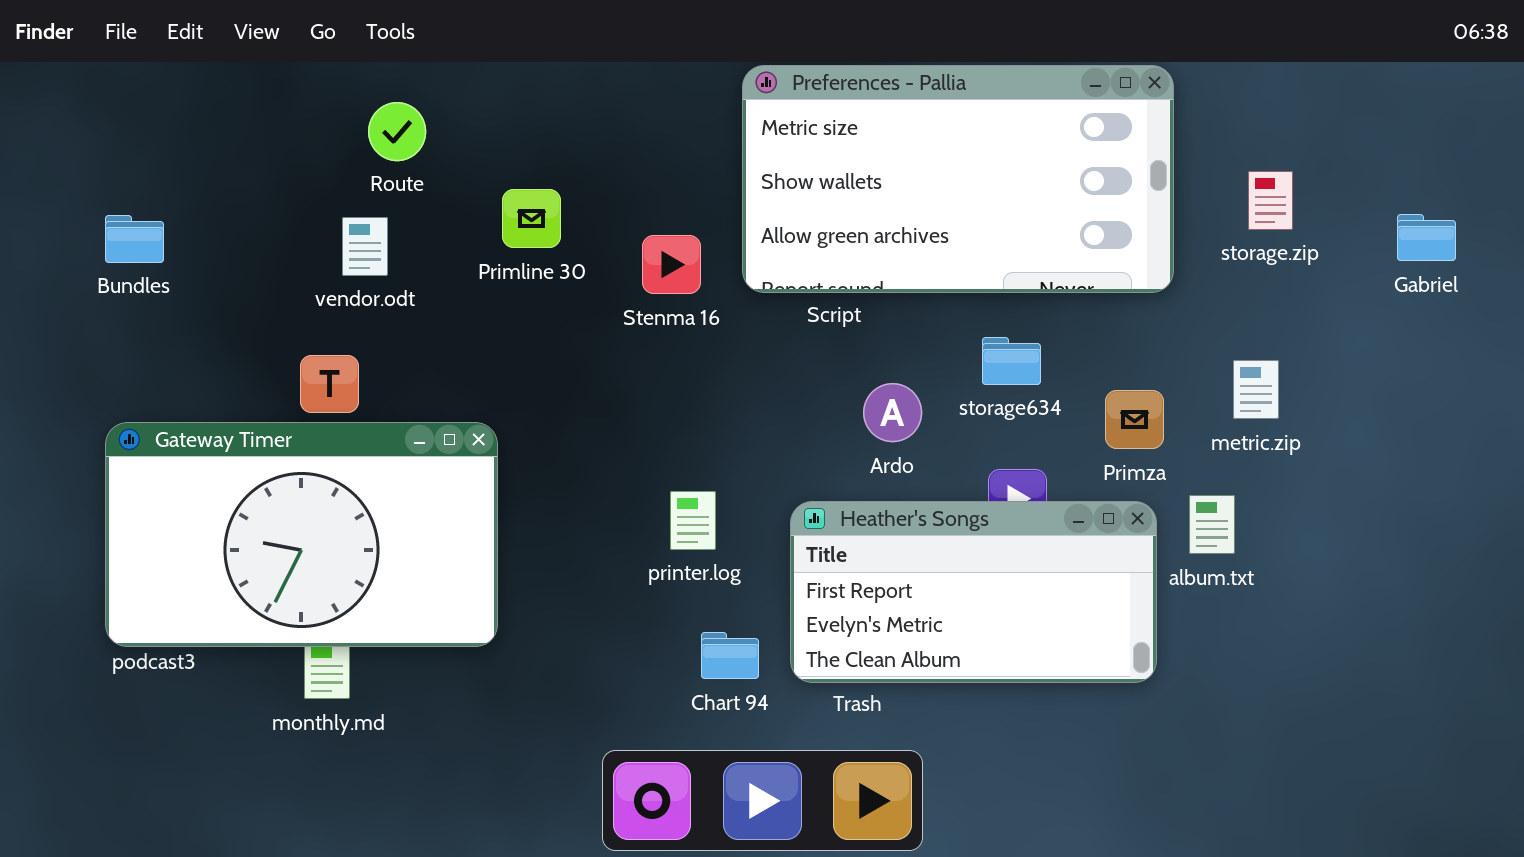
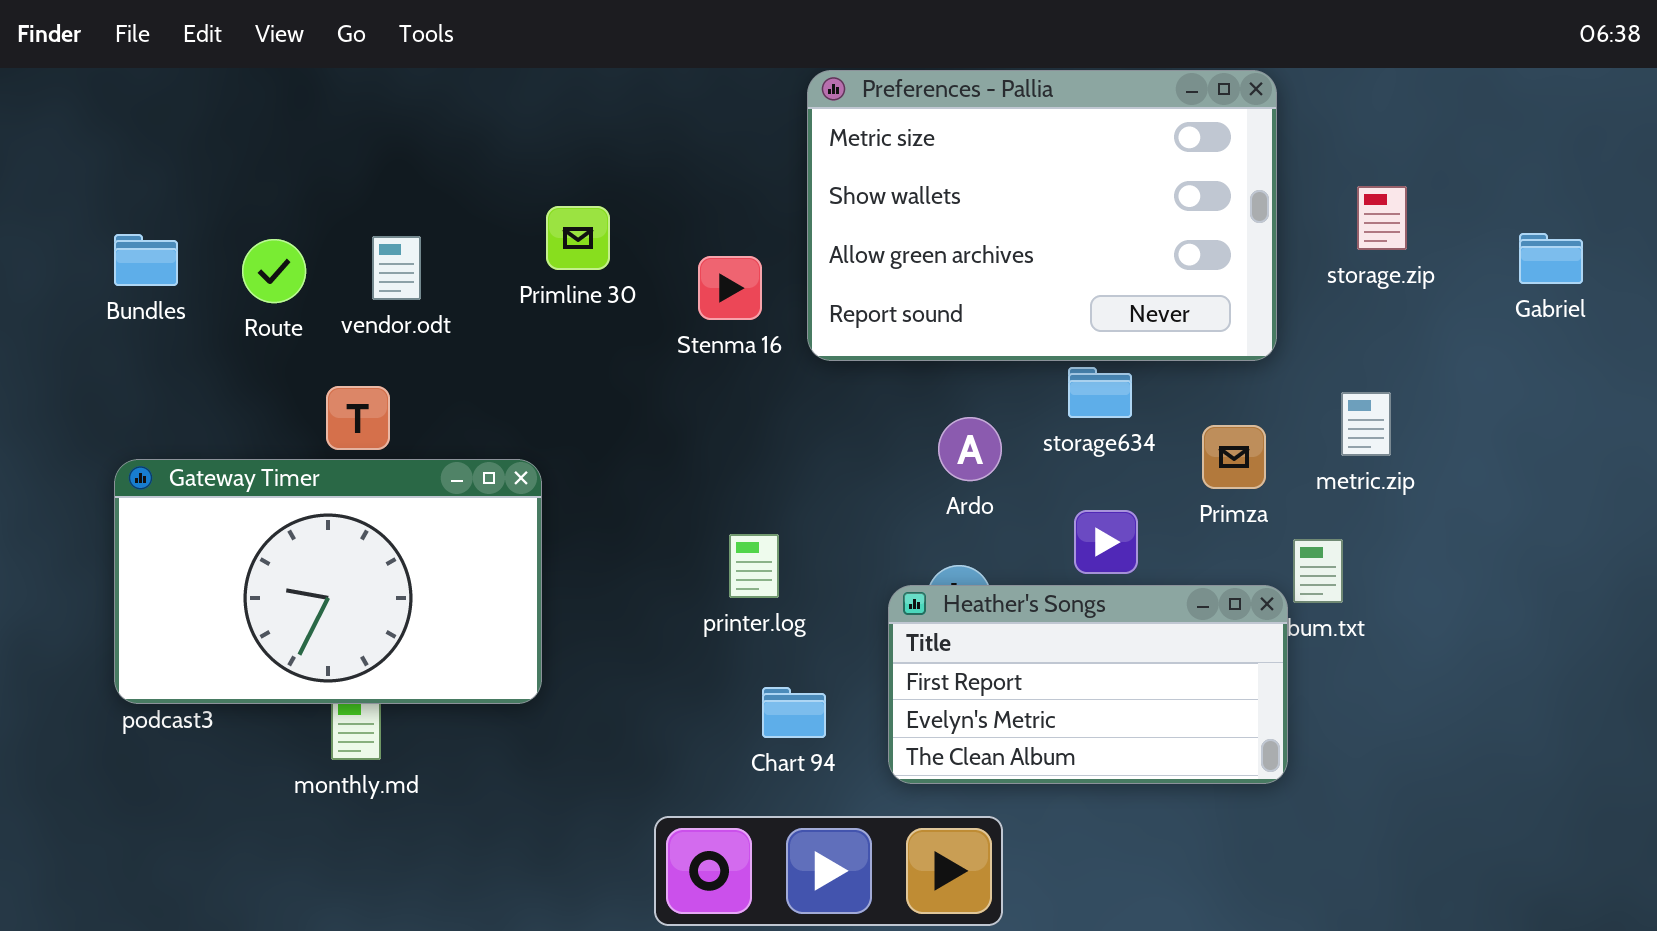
Preferences - Pallia: [742,65,1174,293] -> [807,70,1277,361], resized
Route: [368,102,426,161] -> [242,239,306,303], moved
Heather's Songs: [790,501,1157,683] -> [888,585,1288,784], moved

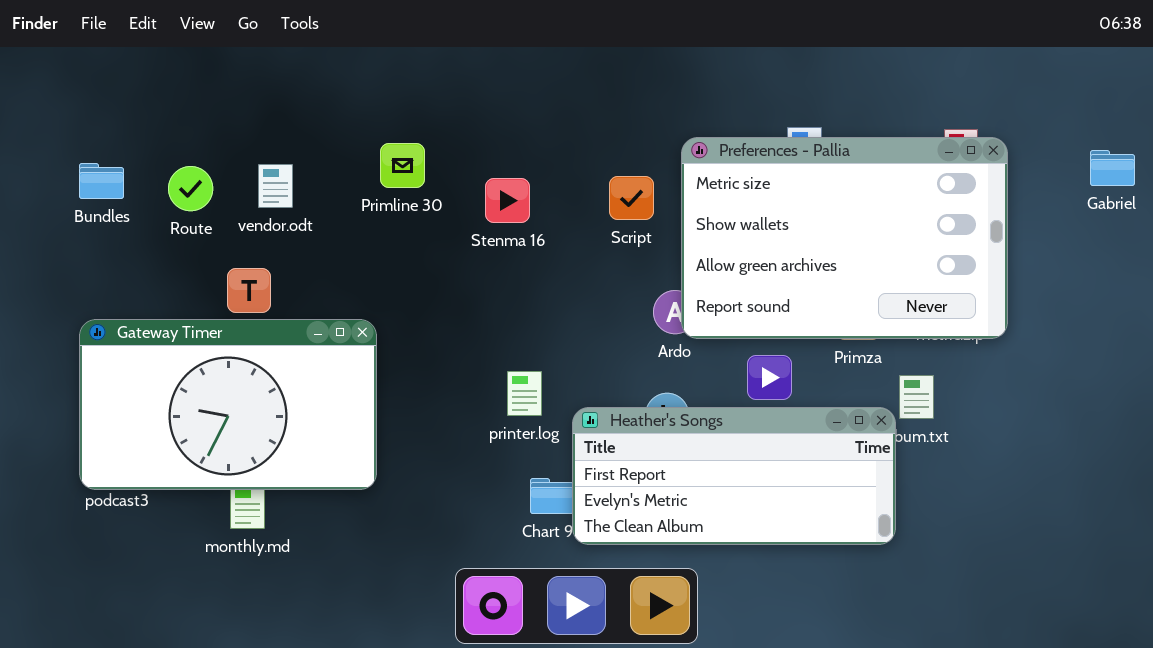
Preferences - Pallia: [807,70,1277,361] -> [681,137,1008,339], moved
Gabriel: [1519,233,1583,284] -> [1090,150,1135,186], moved
Heather's Songs: [888,585,1288,784] -> [572,407,896,545], resized

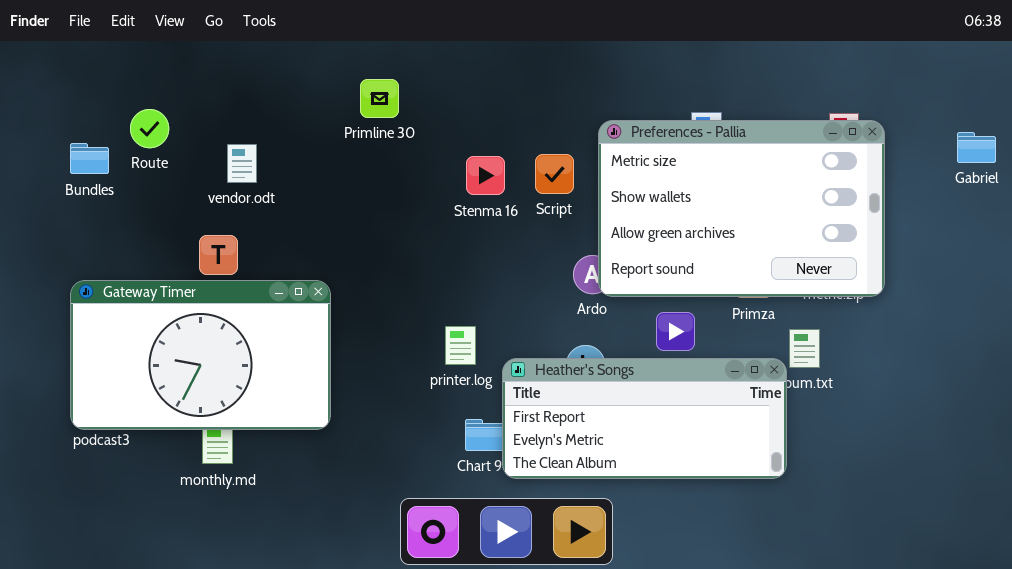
Primline 30: [380,143,425,188] -> [360,79,399,118], moved
Route: [168,166,213,211] -> [130,109,169,148], moved
Stenma 16: [485,178,530,223] -> [466,156,505,195], moved

